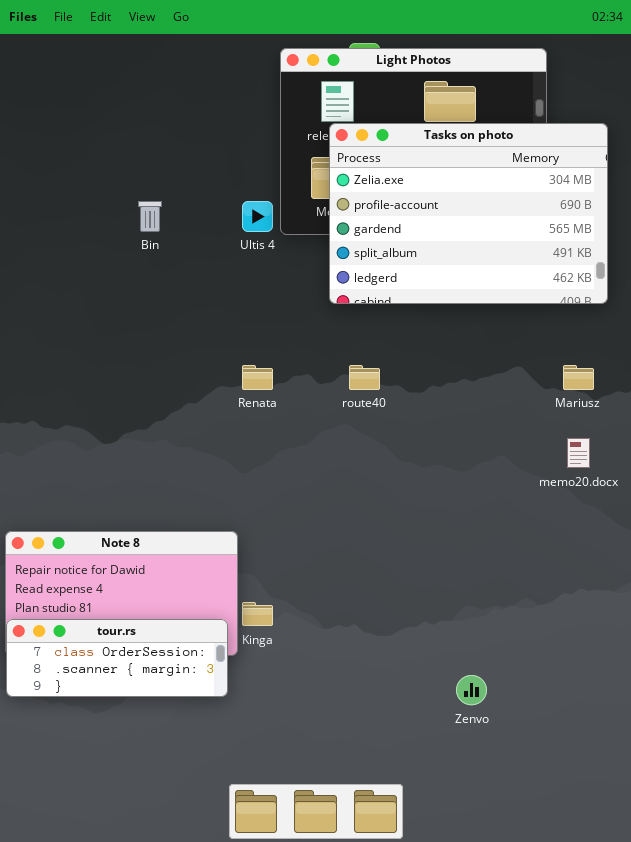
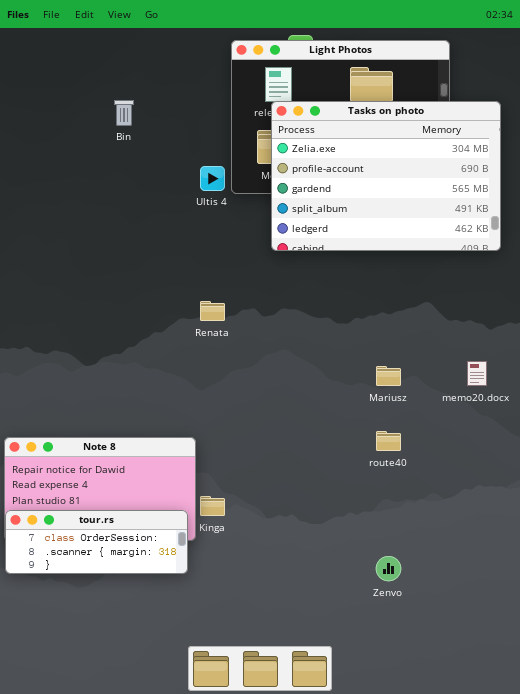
Bin: [138,201,162,232] -> [114,100,134,126], moved
route40: [349,365,380,390] -> [376,431,401,451], moved
Mariusz: [563,365,594,390] -> [376,366,401,386], moved

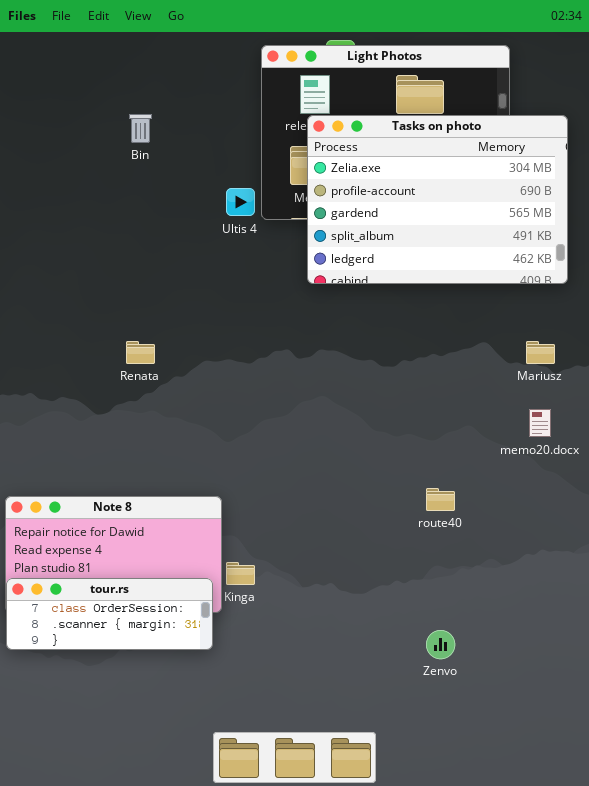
Renata: [200,301,225,321] -> [126,341,155,364], moved
Mariusz: [376,366,401,386] -> [526,341,555,364], moved

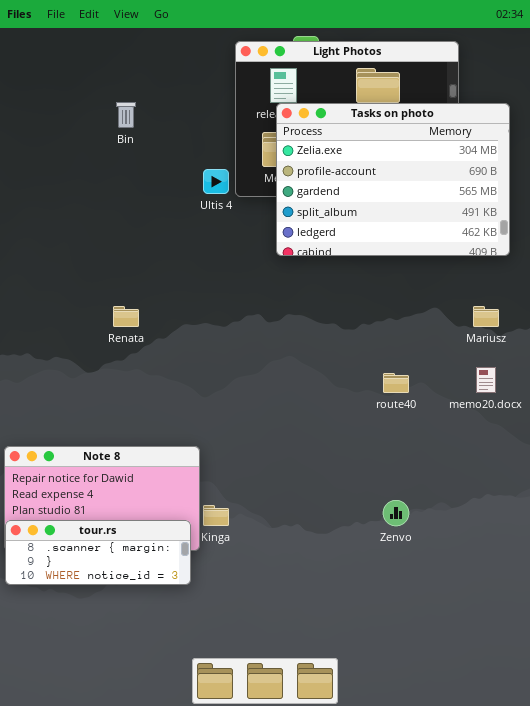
route40: [426,488,455,511] -> [383,373,409,393], moved
tour.rs: [6,578,213,650] -> [5,520,191,585], scrolled down 1 row
Zenvo: [426,630,455,659] -> [383,500,409,526], moved

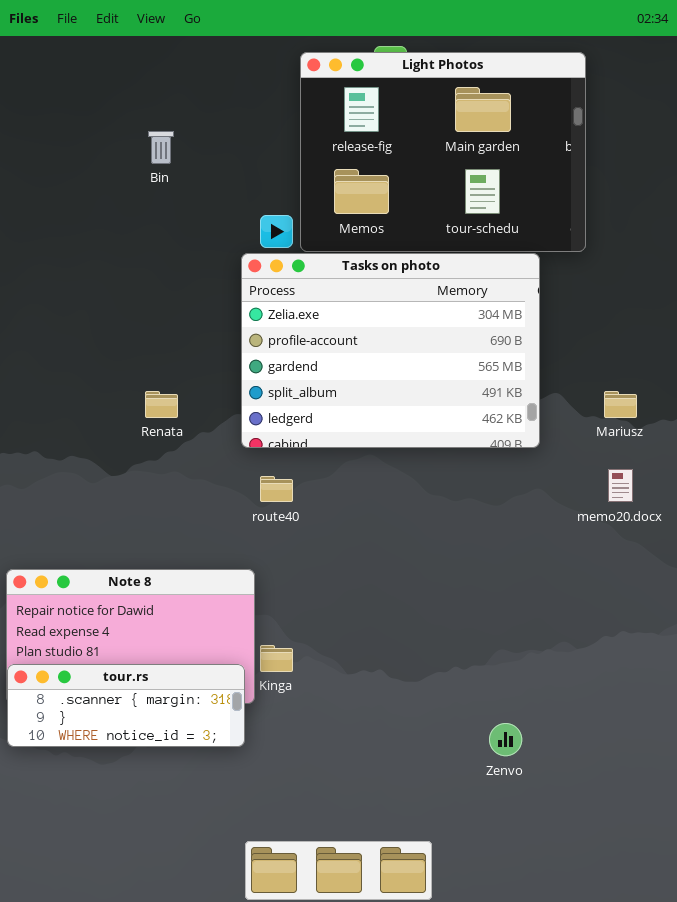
Tasks on photo: [276,103,510,256] -> [241,253,540,448], moved
route40: [383,373,409,393] -> [260,476,293,502], moved
Zenvo: [383,500,409,526] -> [489,723,522,756], moved

